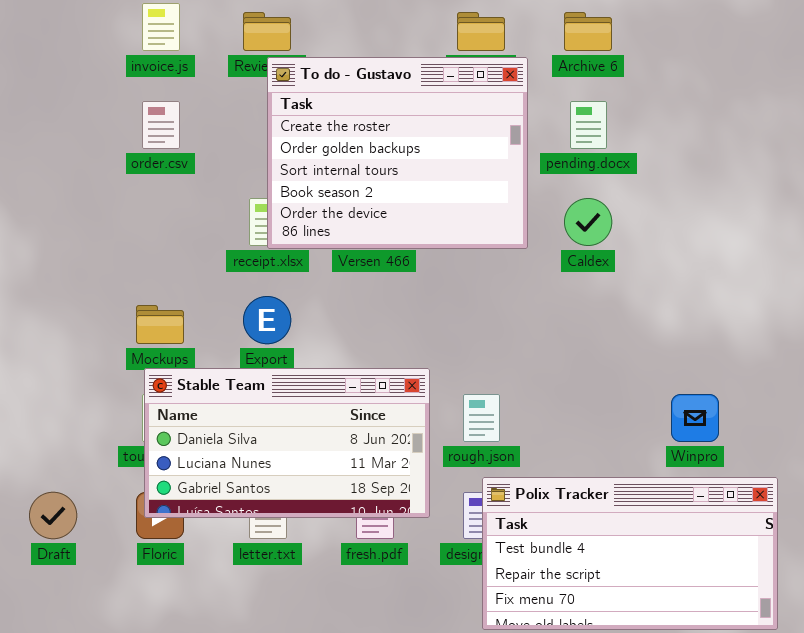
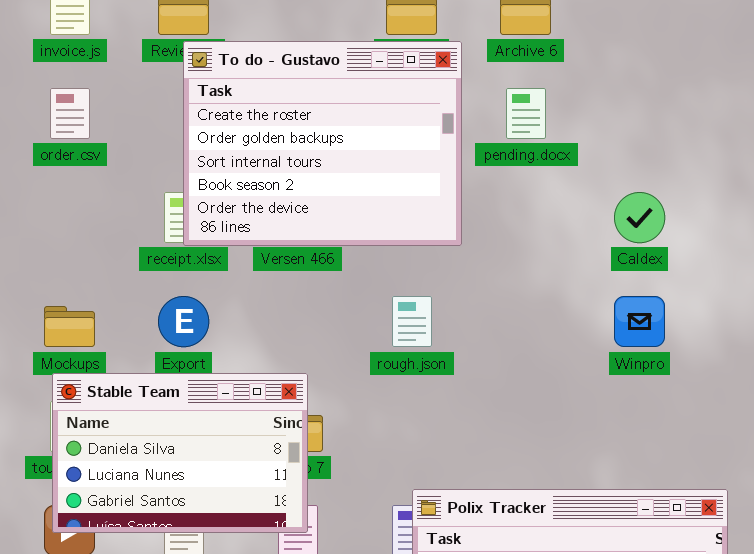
Caldex: [564,198,612,246] -> [614,192,665,243], moved
Stable Team: [144,368,430,518] -> [52,373,308,533], resized
rough.json: [463,394,500,442] -> [392,296,432,347], moved
Winpro: [671,394,719,442] -> [614,296,665,347], moved

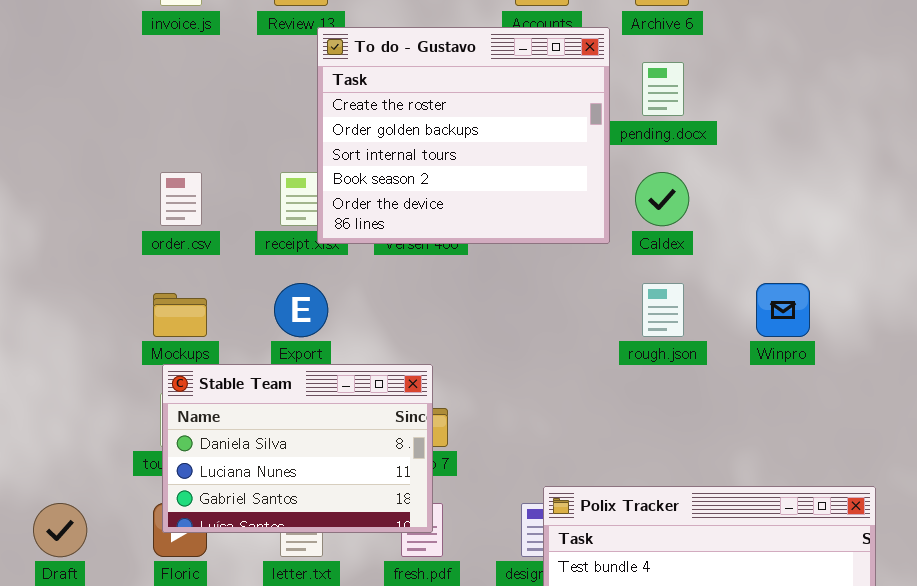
To do - Gustavo: [183,41,462,246] -> [317,27,610,244], moved
order.csv: [50,88,90,139] -> [160,172,202,226], moved
Caldex: [614,192,665,243] -> [635,172,689,226], moved
rough.json: [392,296,432,347] -> [642,283,684,337], moved

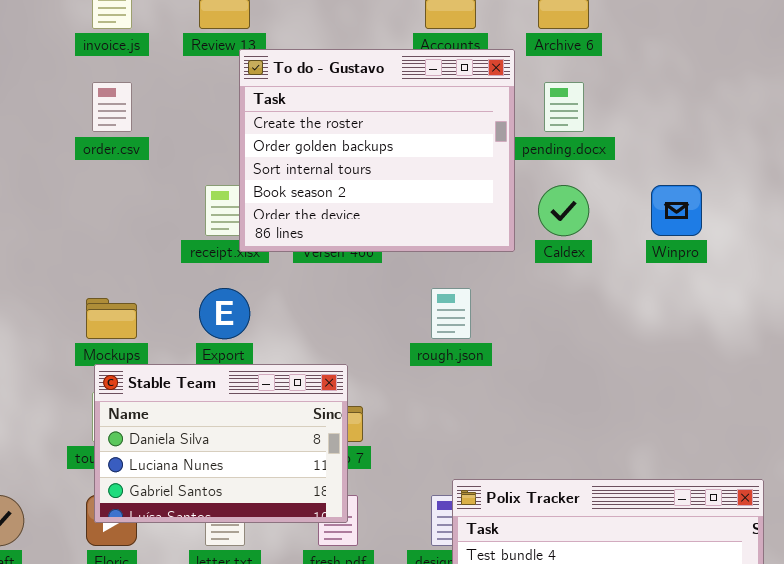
order.csv: [160,172,202,226] -> [92,82,132,132], moved
rough.json: [642,283,684,337] -> [431,288,471,339], moved
Winpro: [756,283,810,337] -> [651,185,702,236], moved

